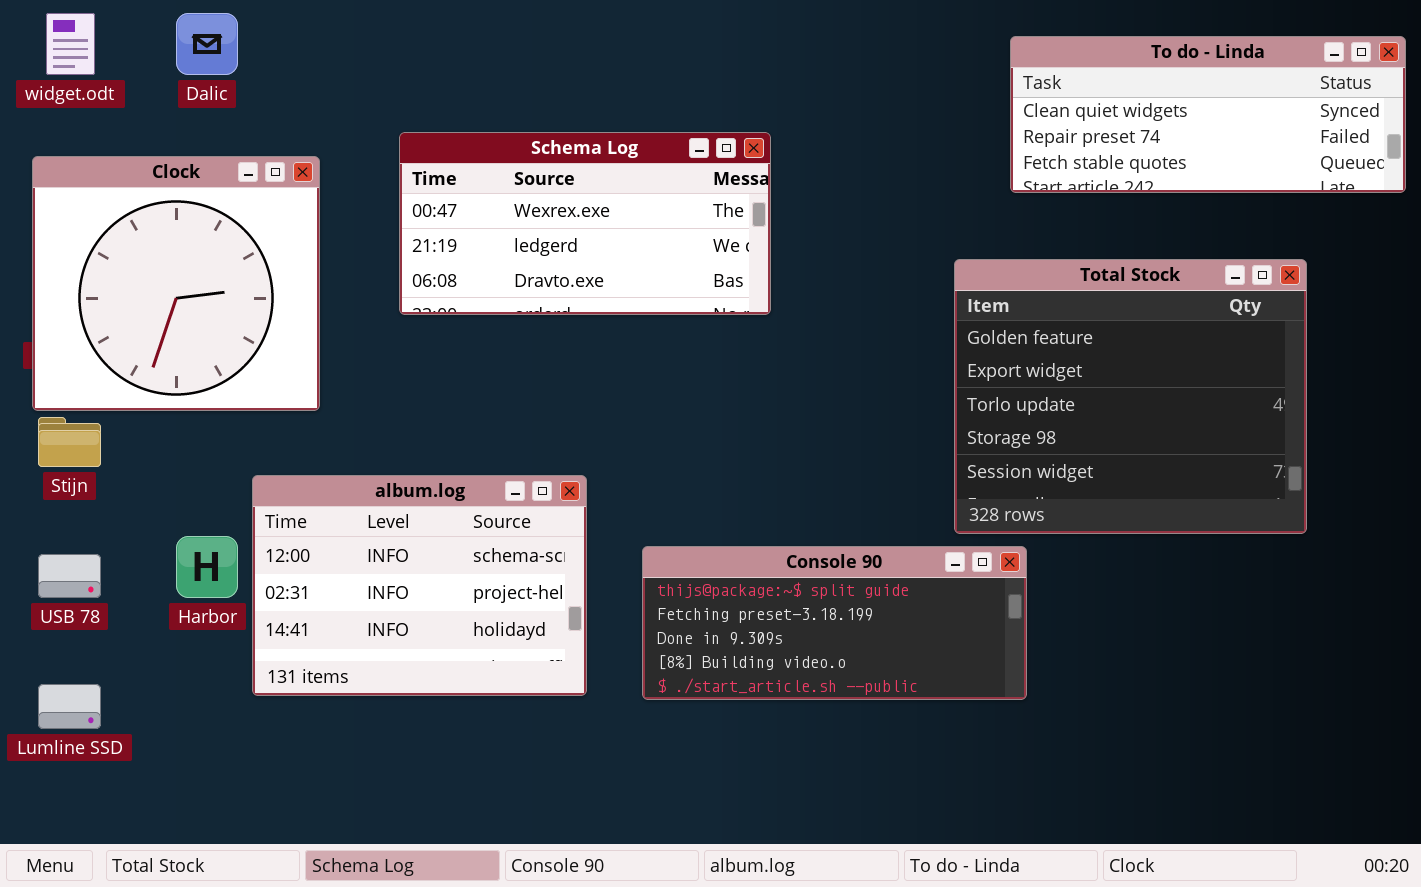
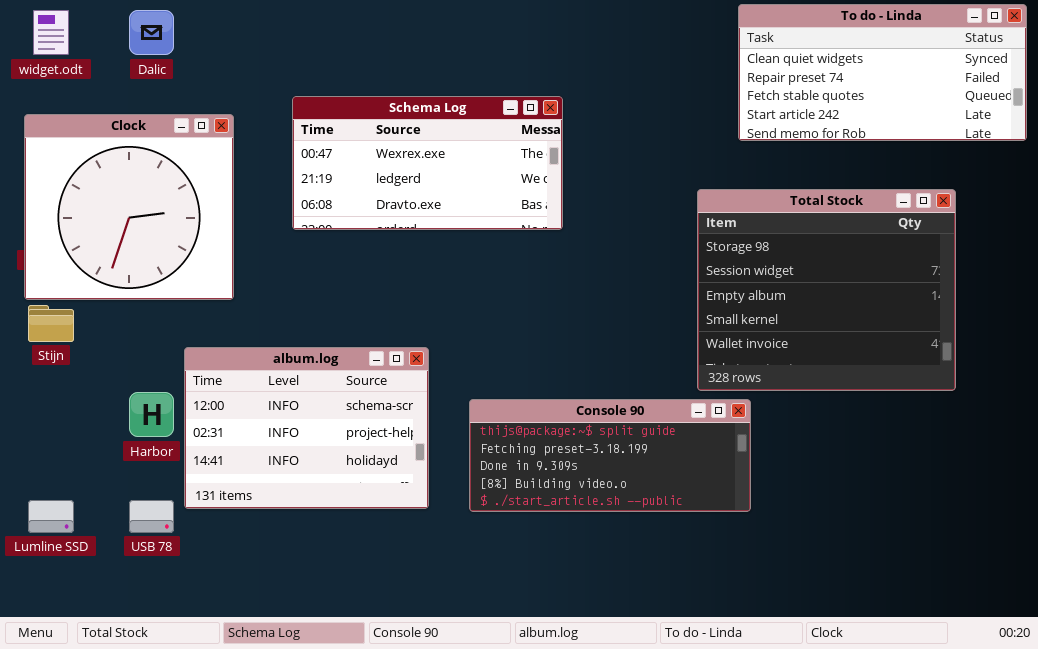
To do - Linda: [1010,36,1406,193] -> [738,4,1027,141], resized
Total Stock: [954,259,1307,534] -> [697,189,956,391], scrolled down 3 rows
USB 78: [38,554,101,598] -> [129,500,174,533], moved

